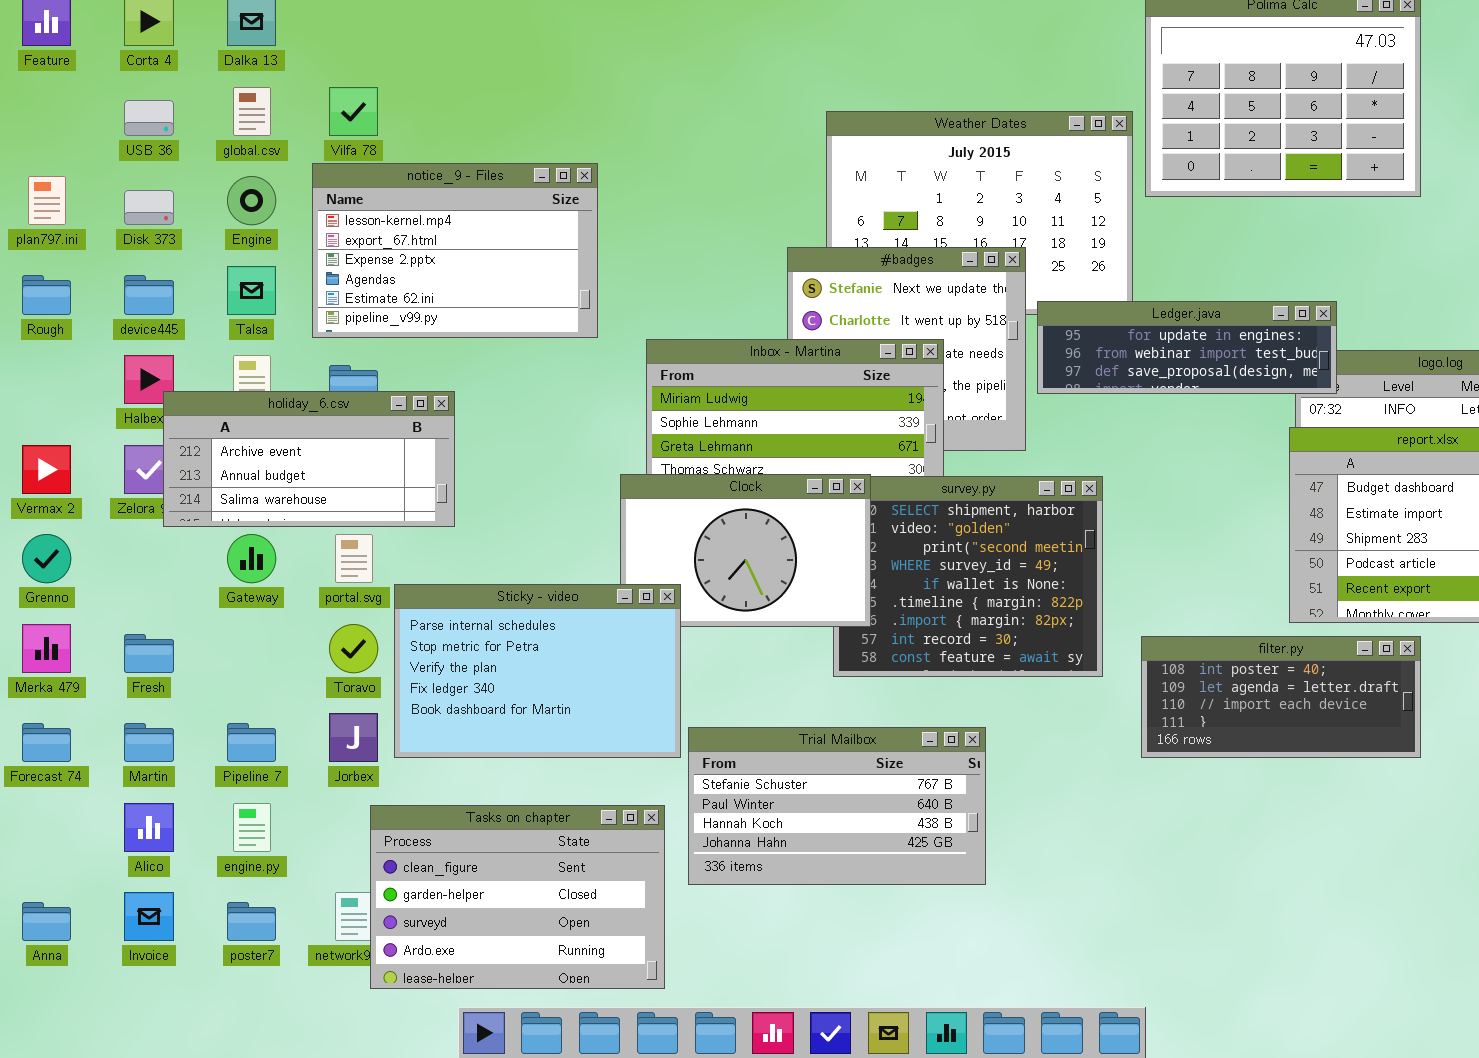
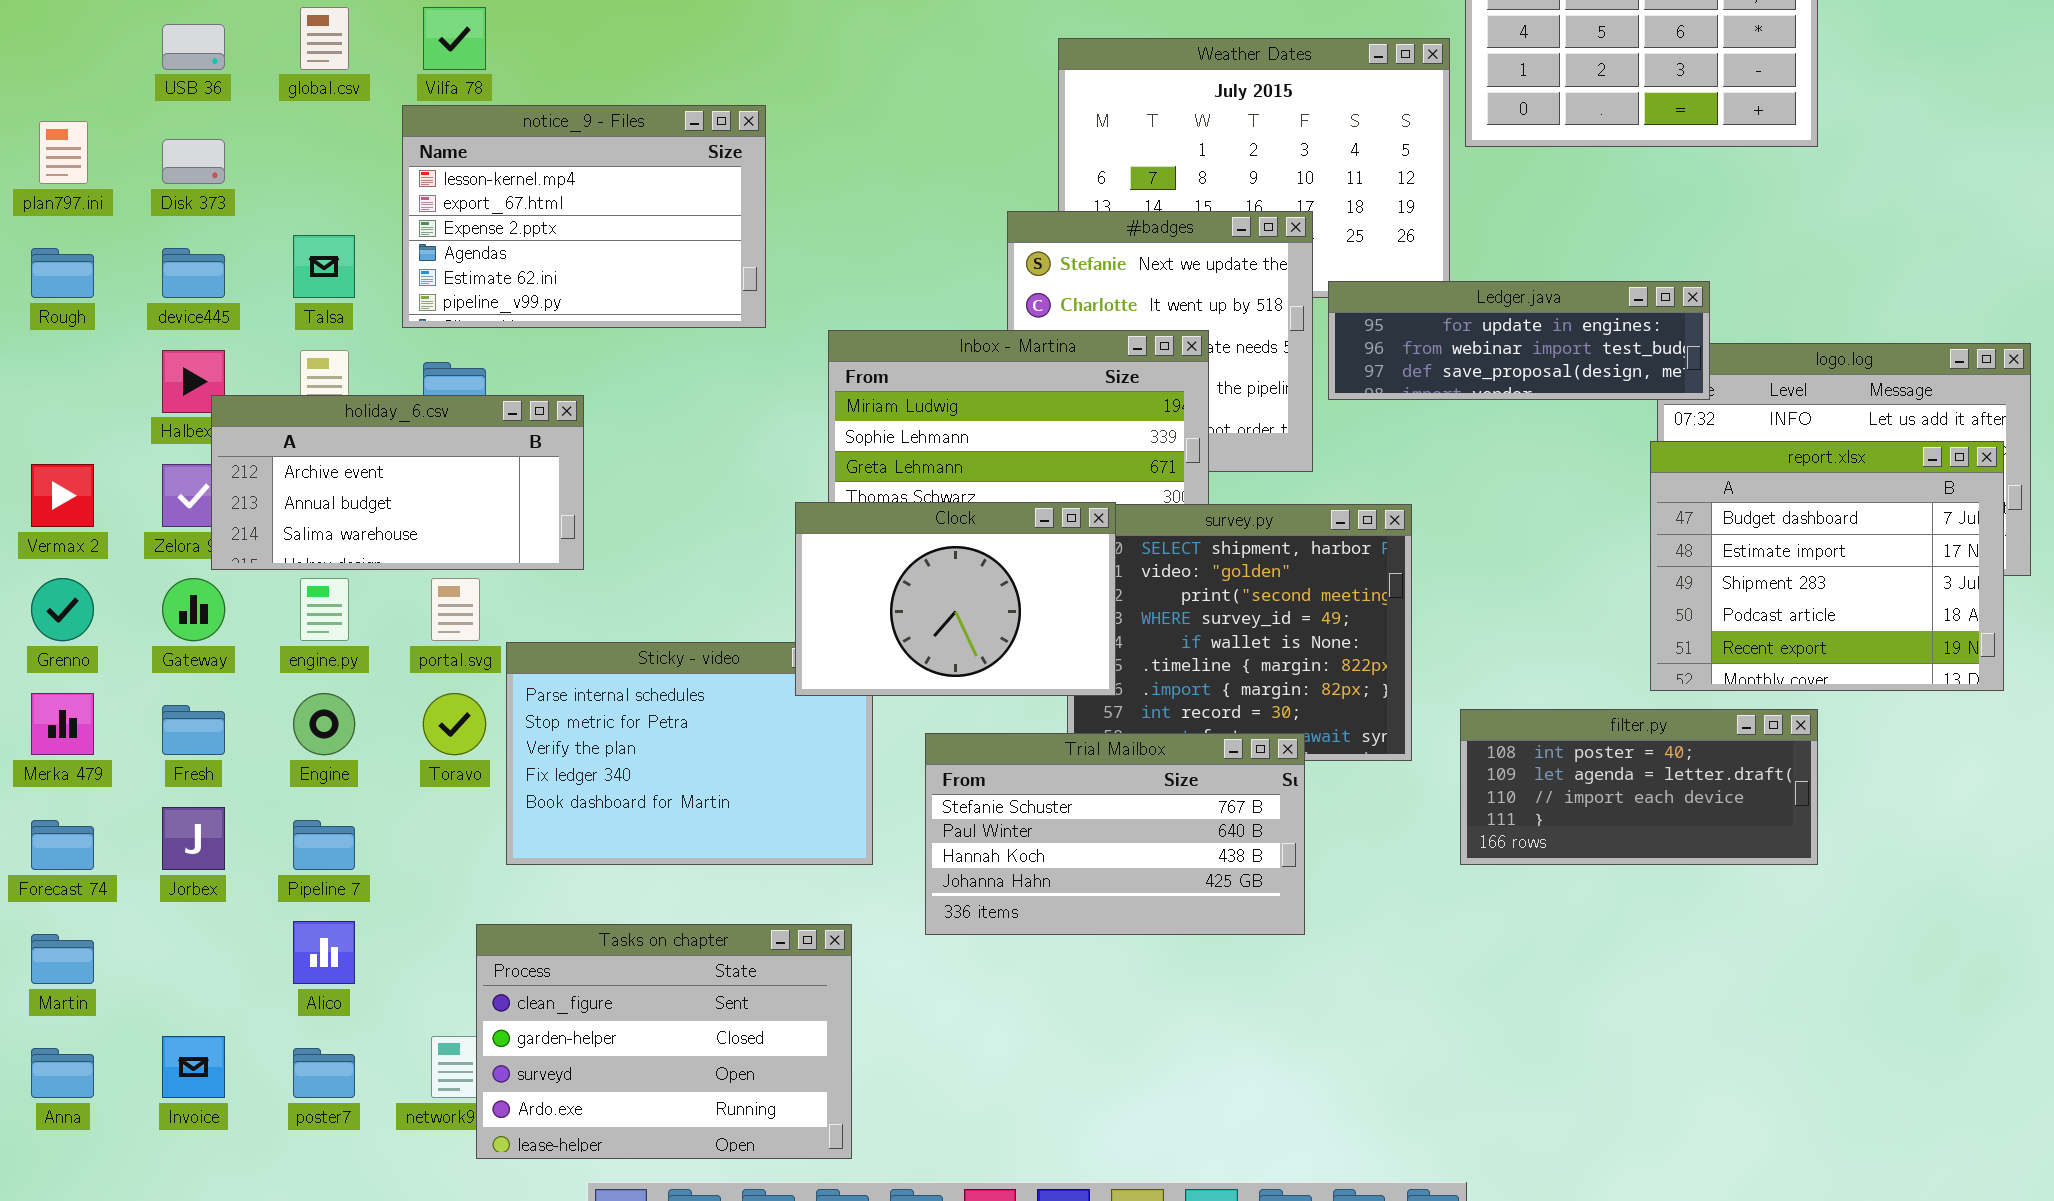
Engine: [227,176,276,225] -> [293,693,355,755], moved
Clock: [620,474,871,627] -> [795,502,1116,696], raised
Gateway: [227,534,276,583] -> [162,578,225,641], moved
Jorbex: [329,713,378,762] -> [162,807,225,870], moved
Martin: [124,723,174,762] -> [31,934,94,984], moved
Trial Mailbox: [688,727,986,885] -> [925,733,1305,935], moved
Alico: [124,803,174,852] -> [293,921,355,984], moved
engine.py: [233,803,271,852] -> [300,578,349,641], moved

